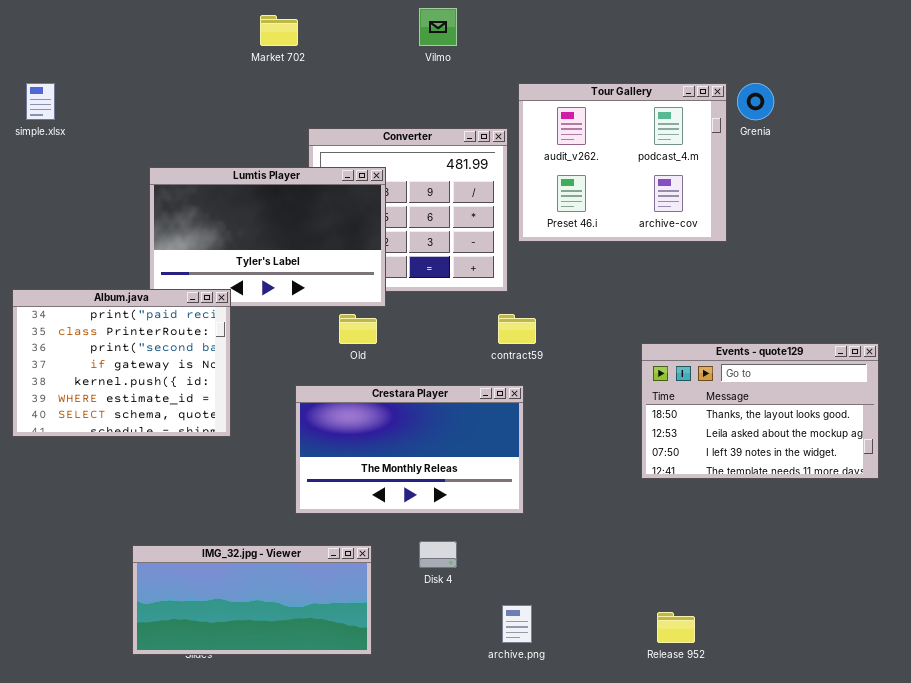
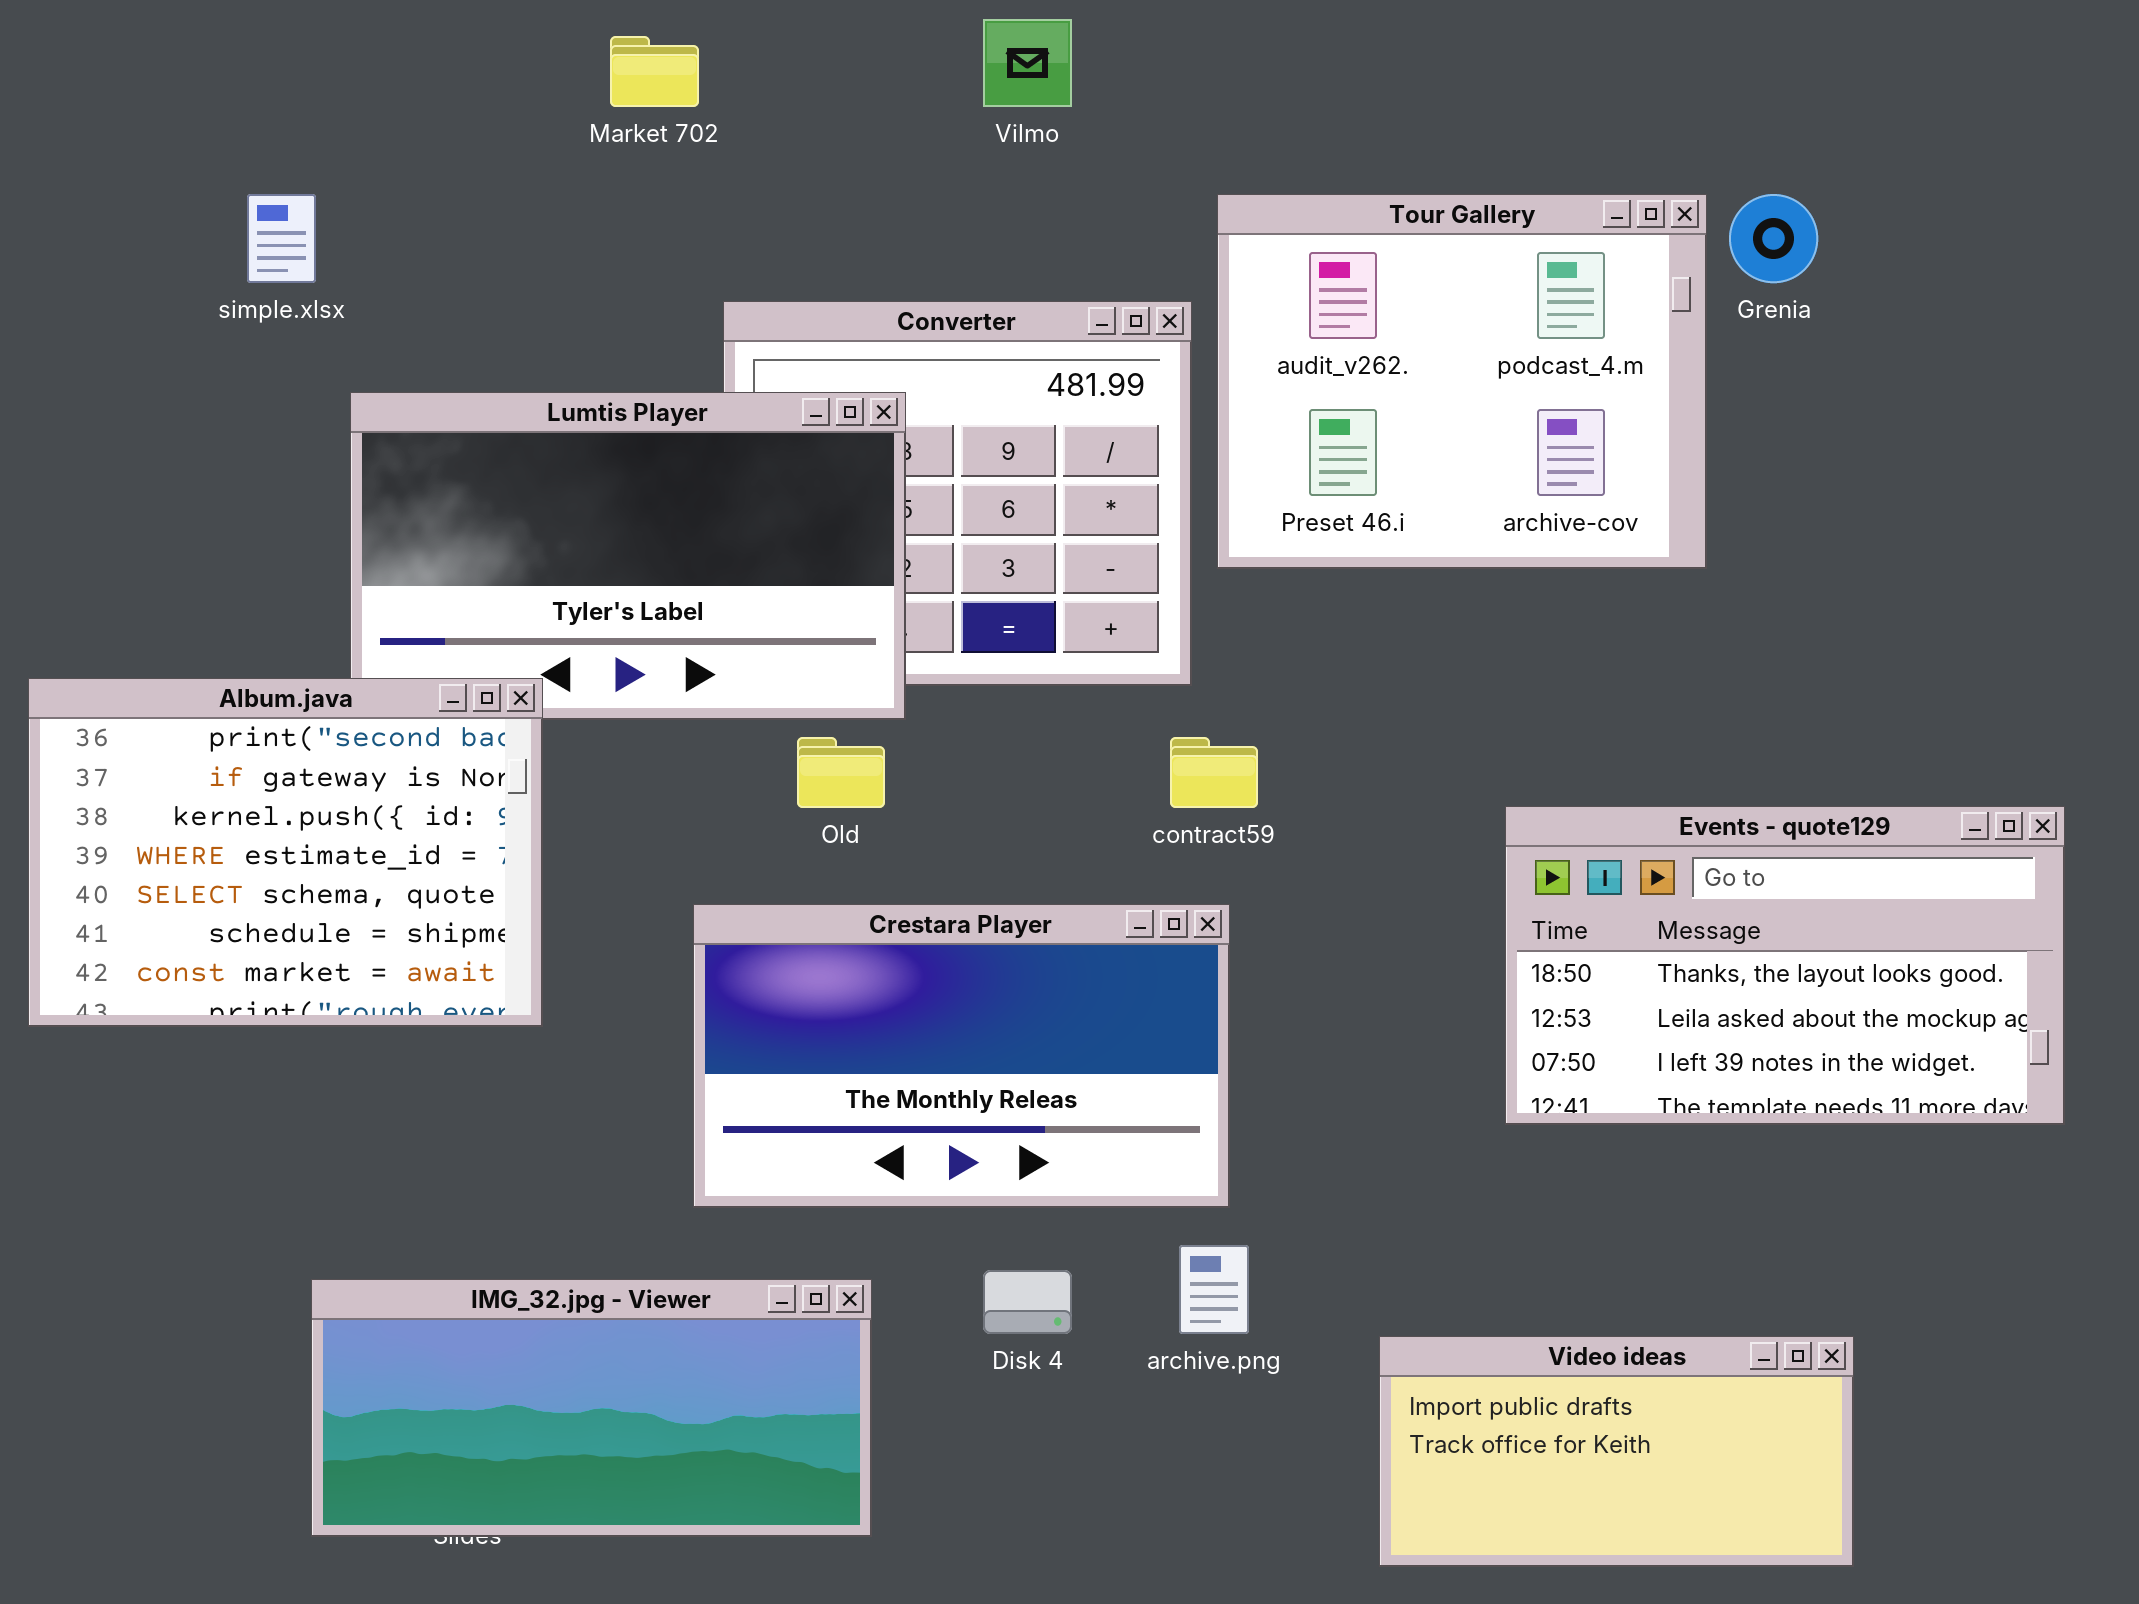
simple.xlsx: [26,83,55,120] -> [247,194,316,283], moved
Album.java: [12,289,231,437] -> [28,678,543,1027], scrolled down 2 rows
Video ideas: none -> [1379,1336,1854,1567], opened
archive.png: [502,605,532,643] -> [1179,1245,1249,1334], moved

